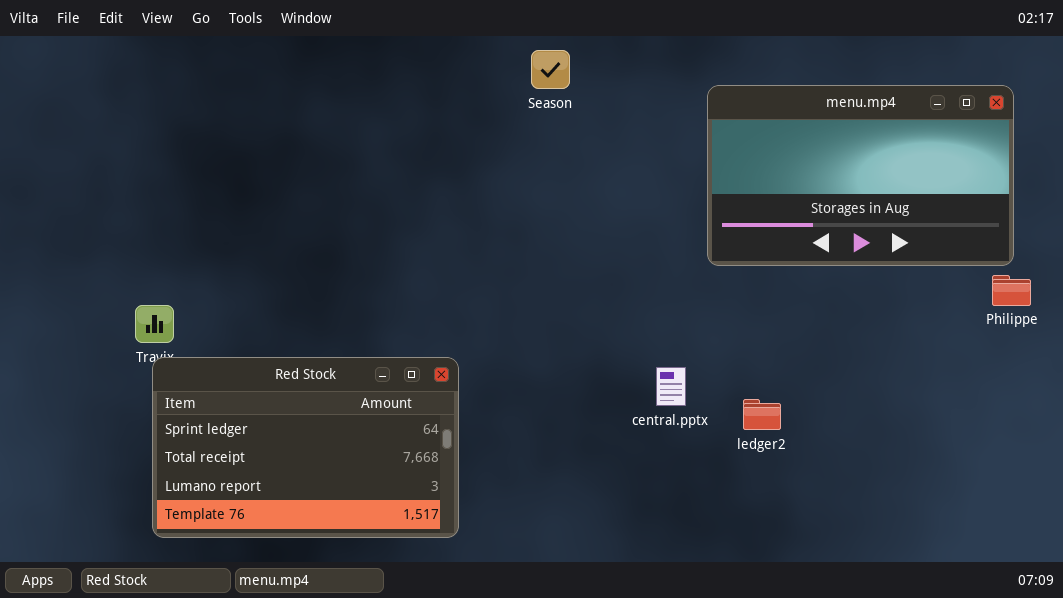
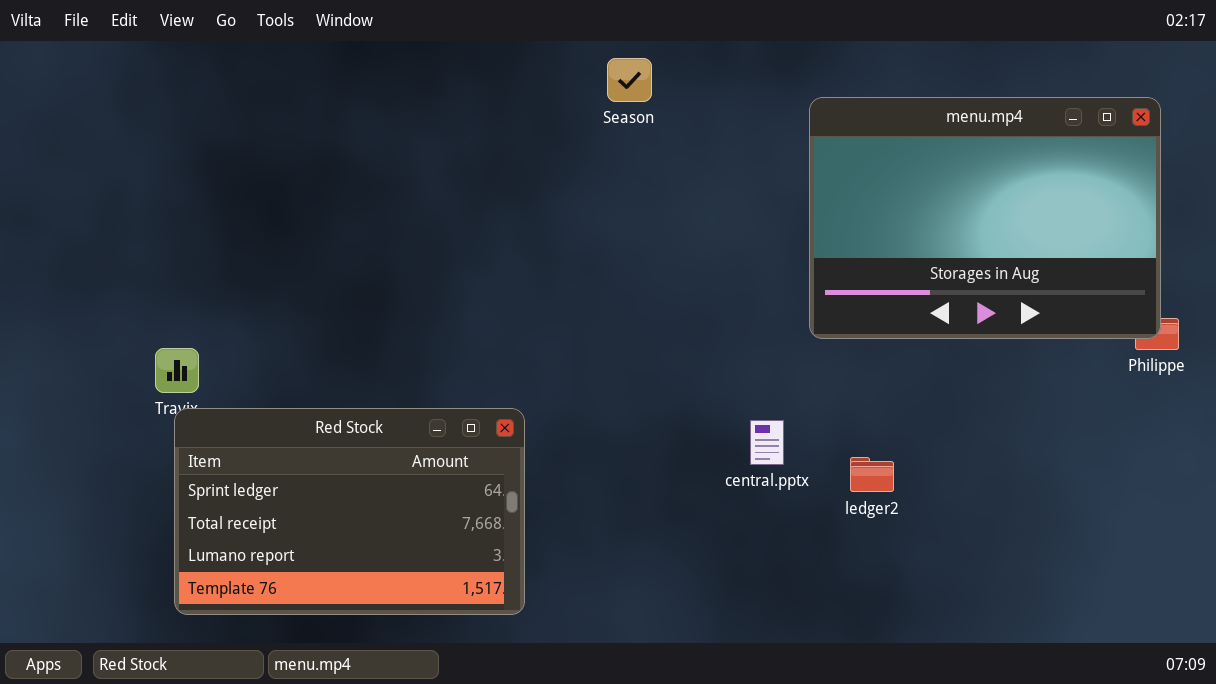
menu.mp4: [707,85,1014,266] -> [809,97,1161,339], resized

